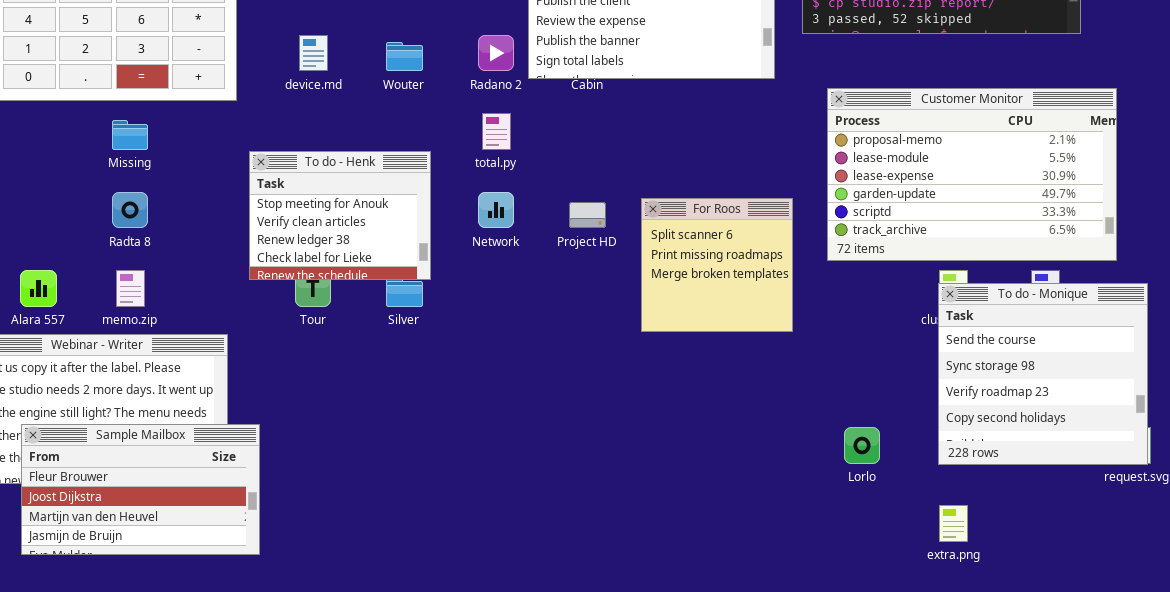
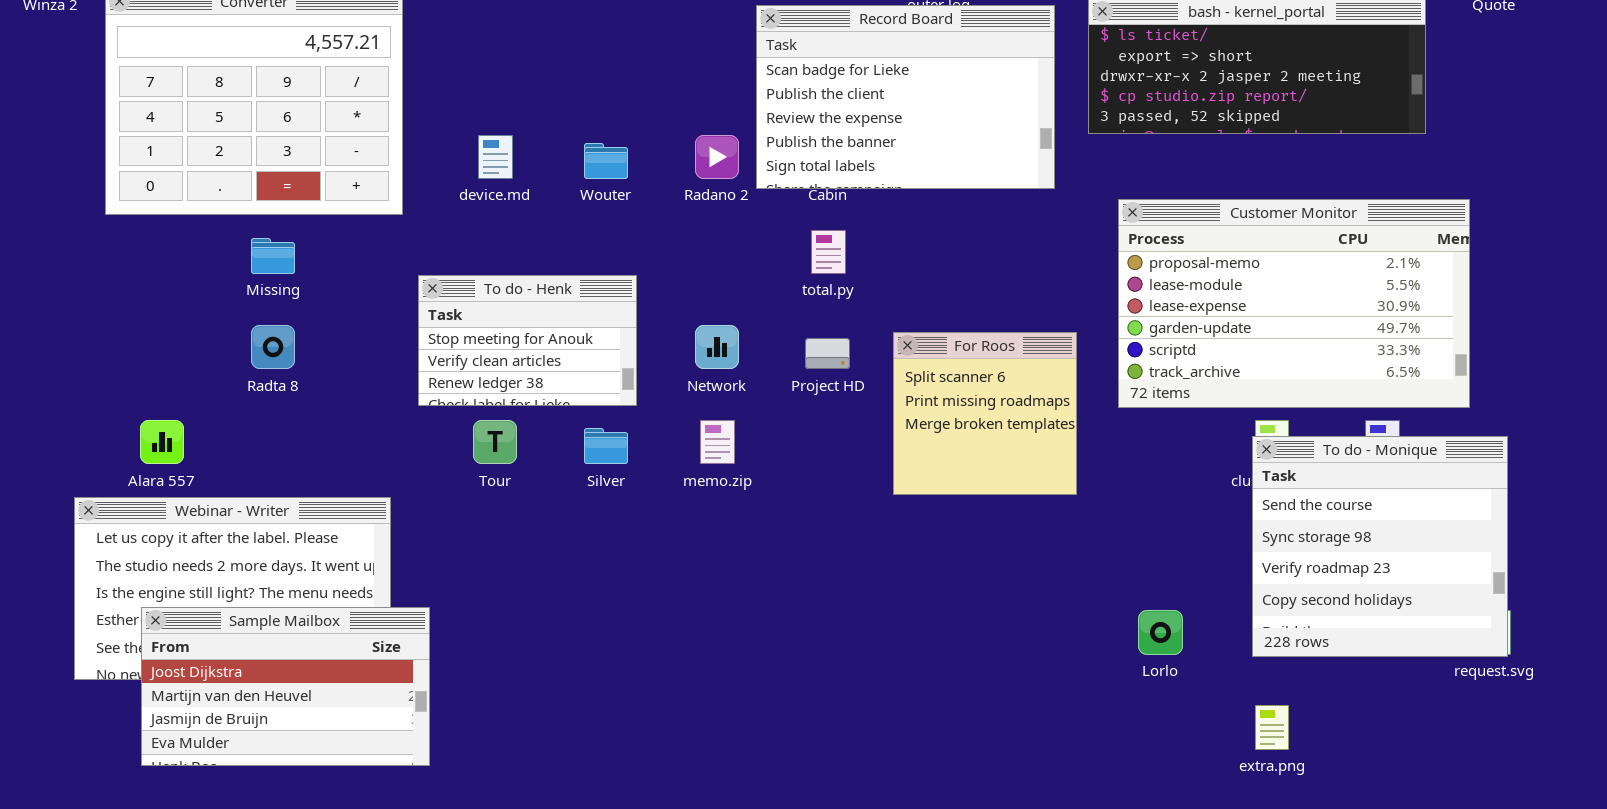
total.py: [482,113,511,150] -> [811,230,846,274], moved
To do - Henk: [249,151,431,280] -> [418,275,637,406], resized
memo.zip: [116,270,145,307] -> [700,420,735,464], moved
Sample Mailbox: [21,424,260,555] -> [141,607,430,766], scrolled down 1 row

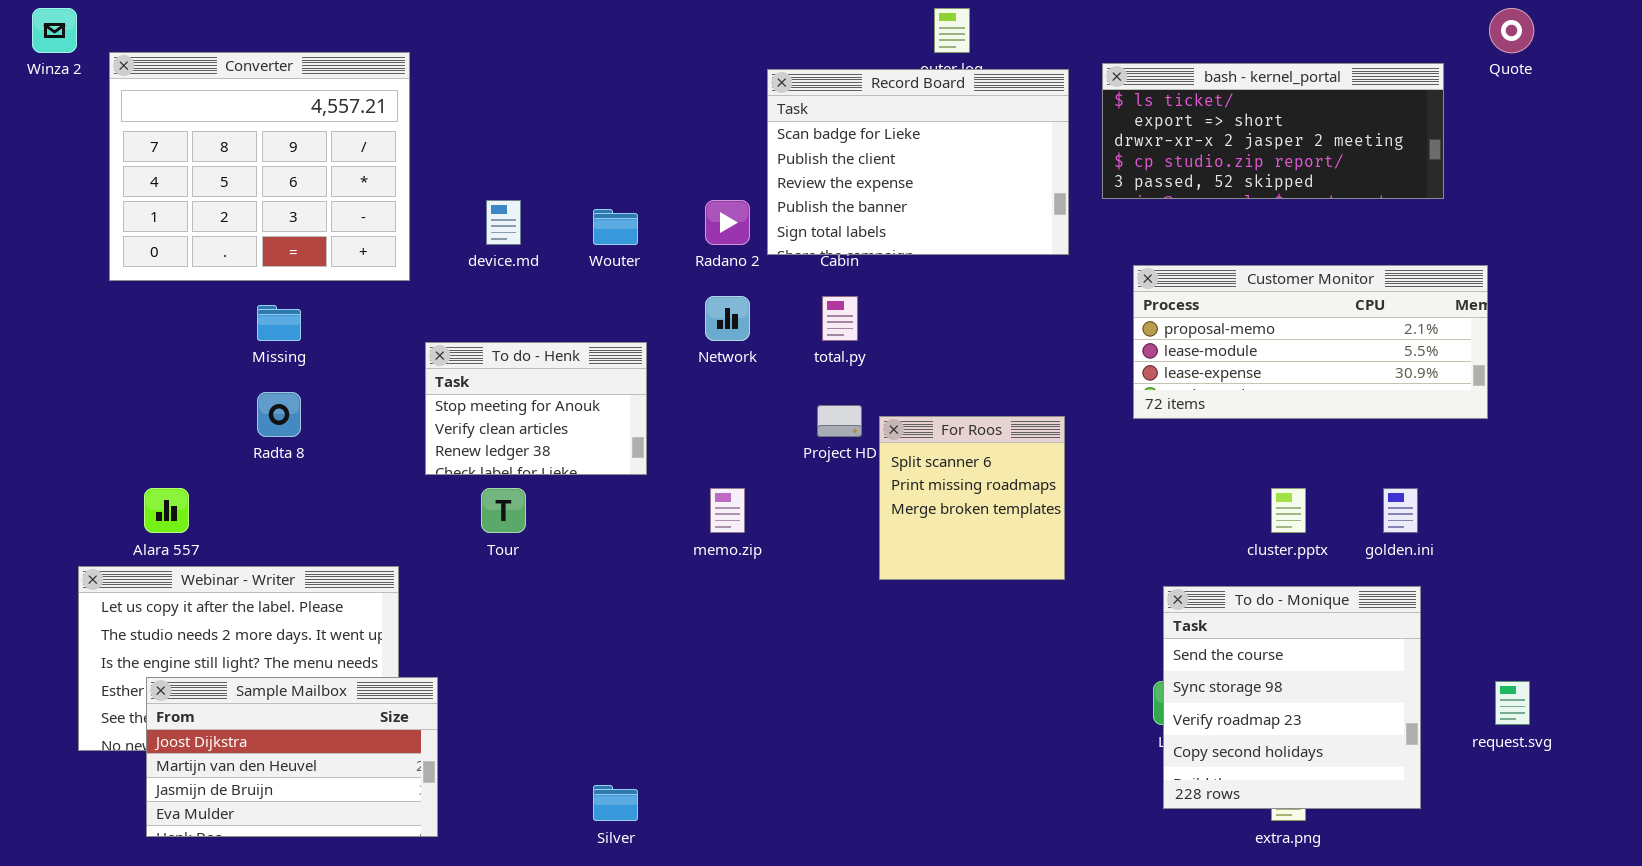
Customer Monitor: [1118,199,1470,408] -> [1133,265,1488,419], resized
Network: [695,325,739,369] -> [705,296,750,341], moved
For Roos: [893,332,1077,495] -> [879,416,1065,580], moved
Silver: [584,428,628,464] -> [593,785,638,821], moved
To do - Monique: [1252,436,1508,657] -> [1163,586,1421,809], moved

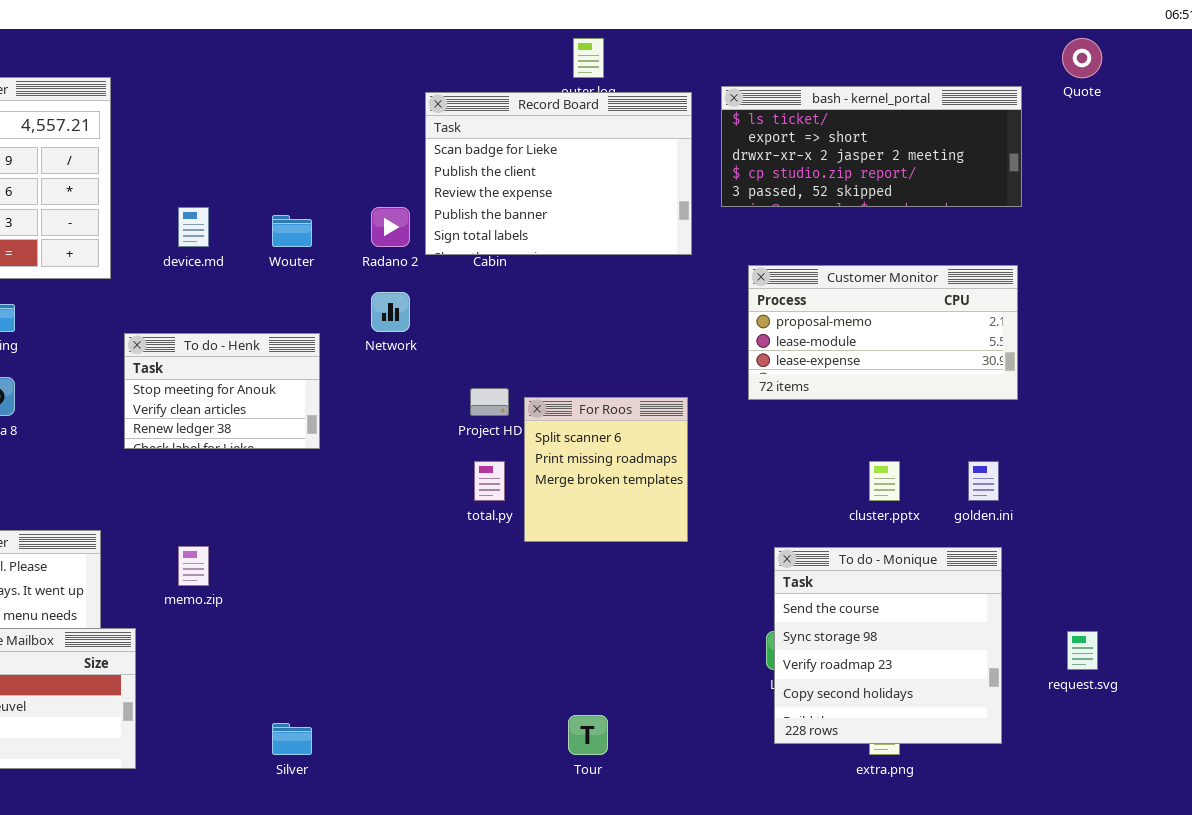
Customer Monitor: [1133,265,1488,419] -> [748,265,1018,400], resized
total.py: [822,296,858,341] -> [474,461,505,501], moved
Tour: [481,488,526,533] -> [568,715,608,755], moved
memo.zip: [710,488,745,533] -> [178,546,209,586], moved

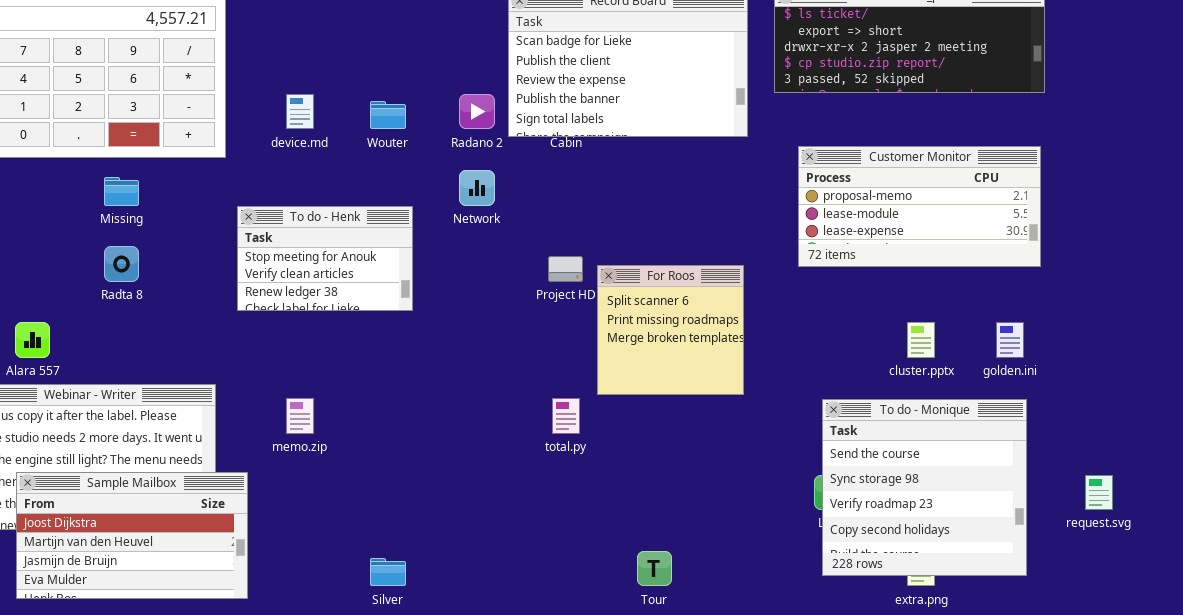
total.py: [474,461,505,501] -> [552,398,580,434], moved

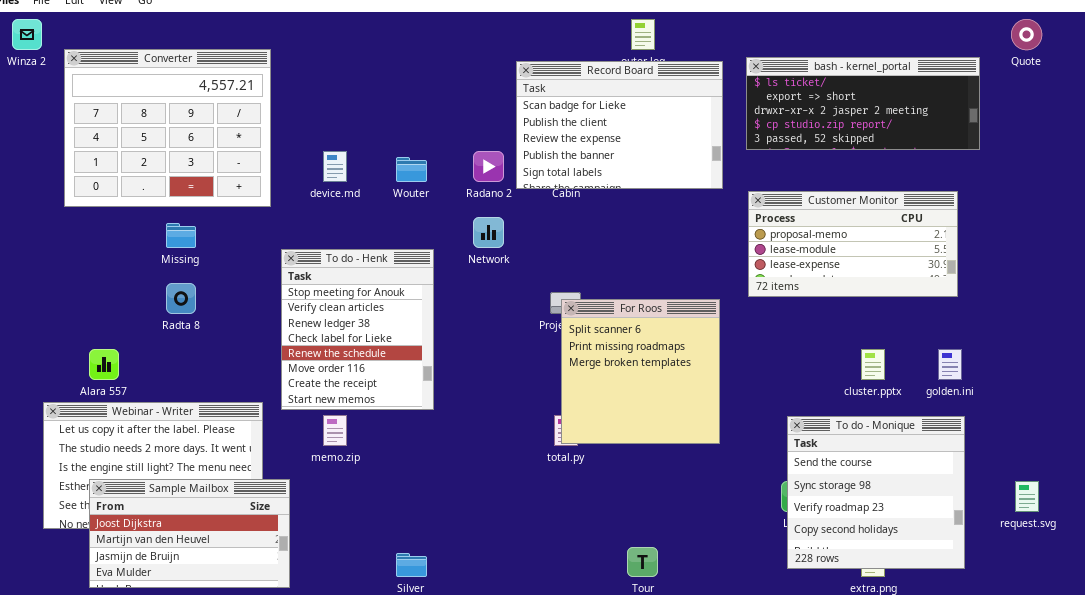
Customer Monitor: [798,146,1041,267] -> [748,191,958,297], moved
To do - Henk: [237,206,413,311] -> [281,249,434,410], resized
For Roos: [597,265,744,395] -> [561,299,720,444], resized

